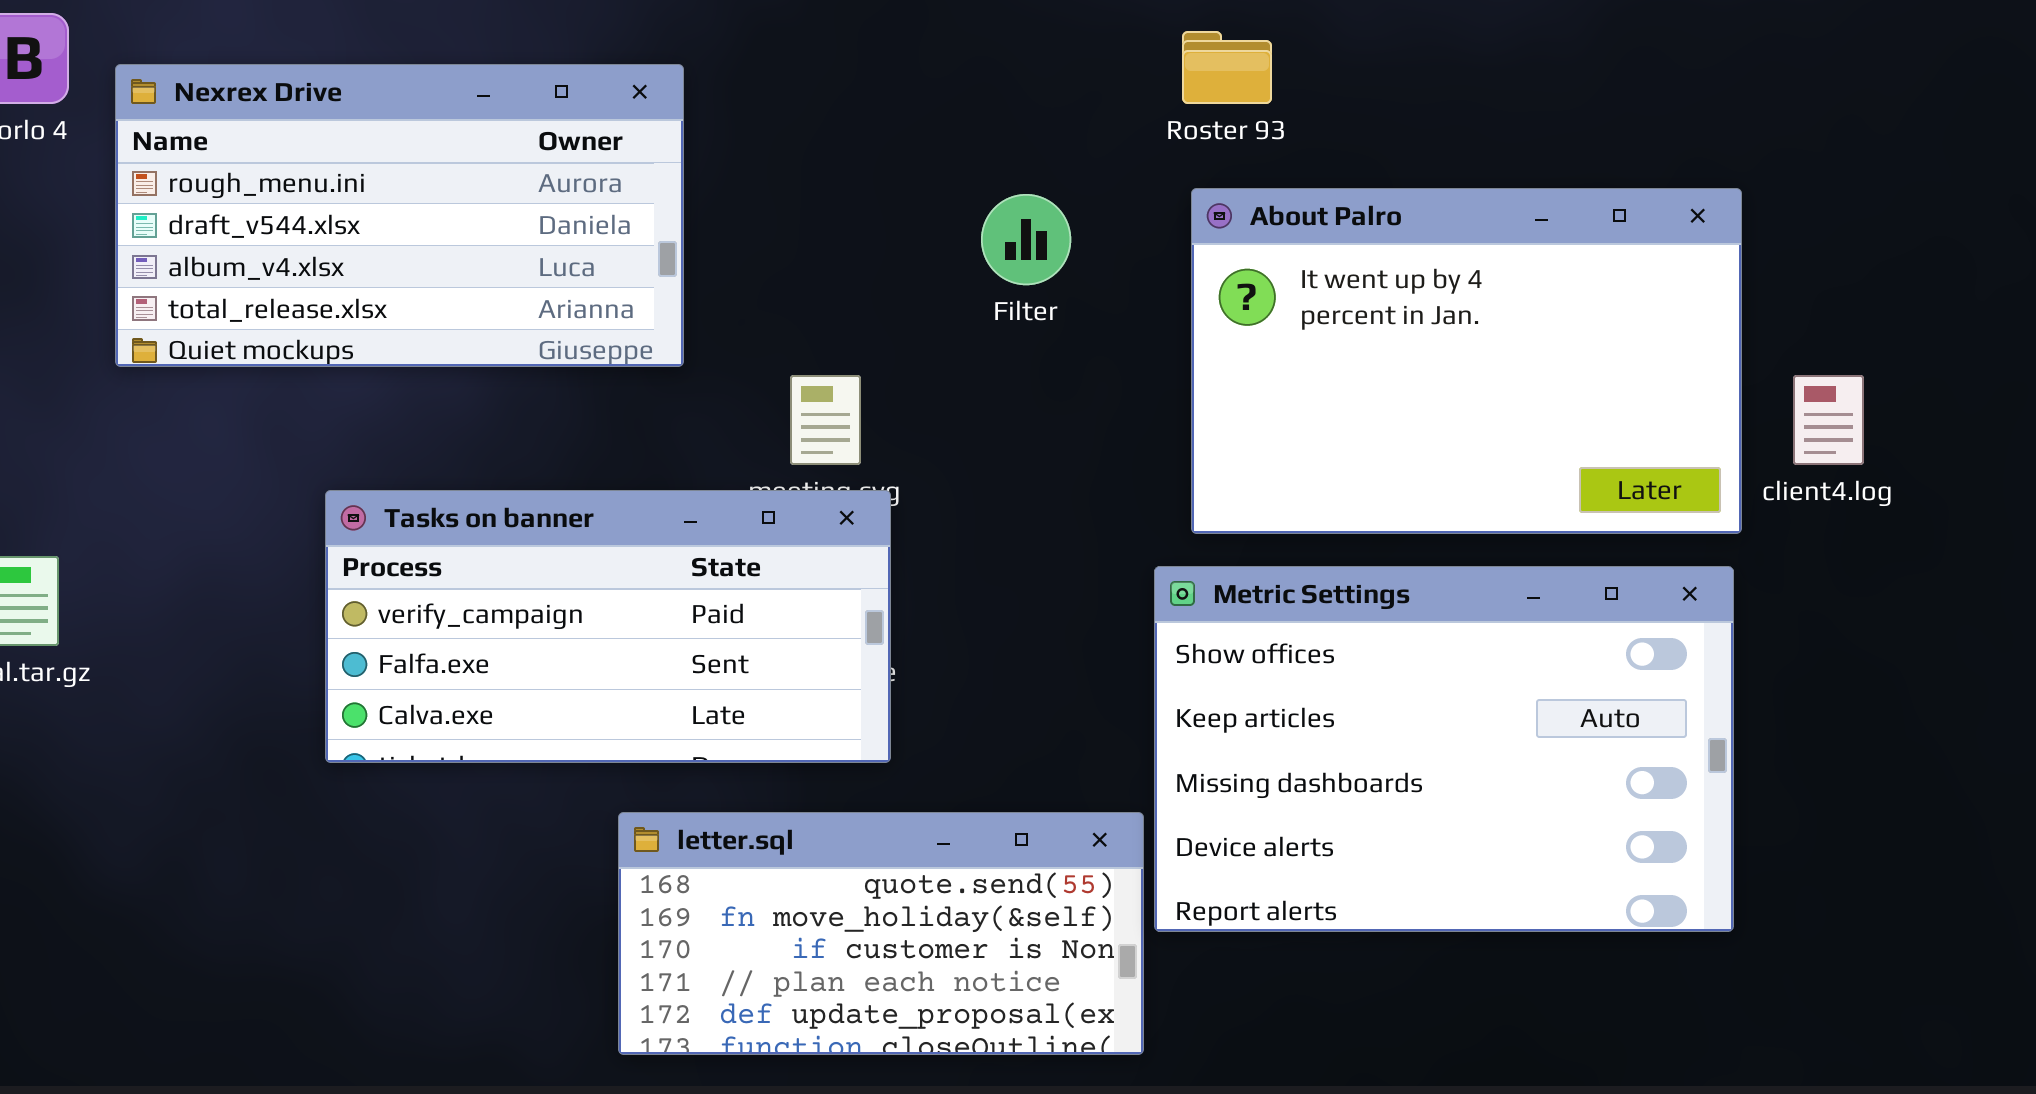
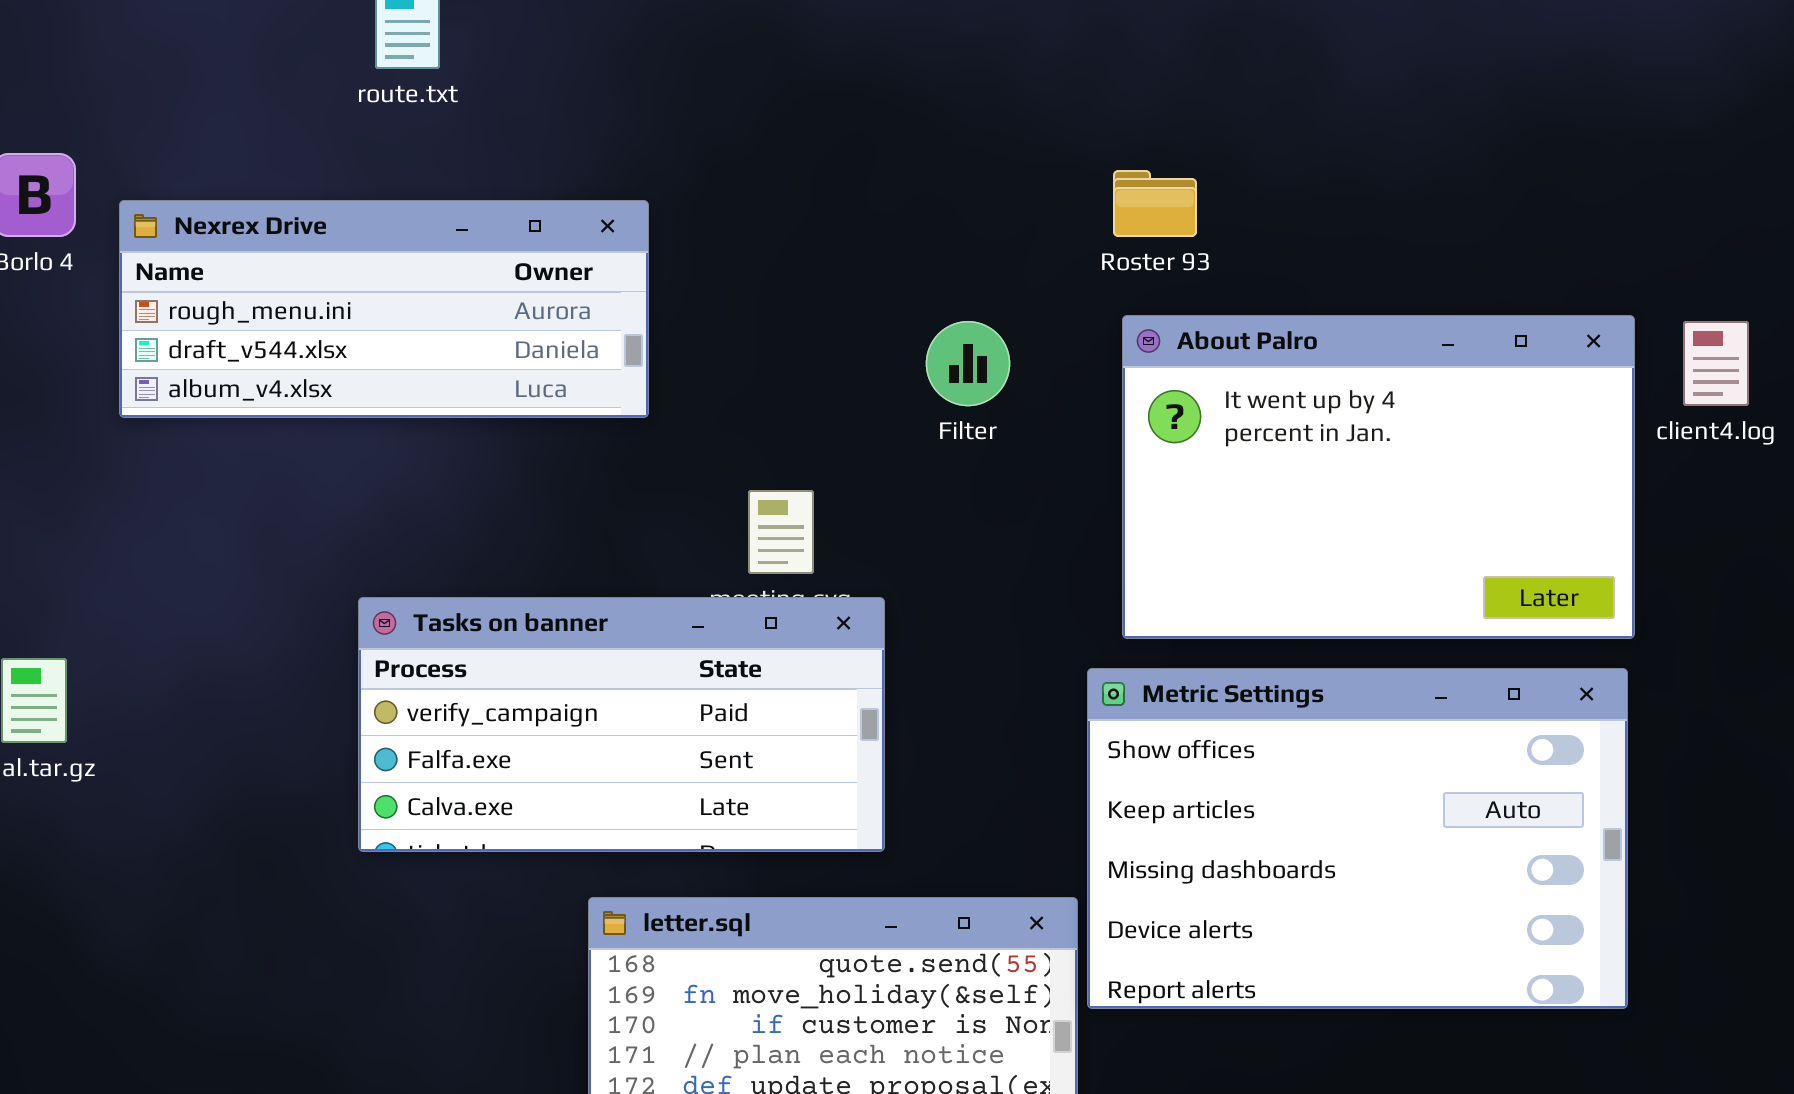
Nexrex Drive: [115,64,684,367] -> [119,200,649,418], resized
client4.log: [1793,375,1864,465] -> [1683,321,1749,406], moved
Tasks on banner: [325,490,891,763] -> [358,597,885,852], moved

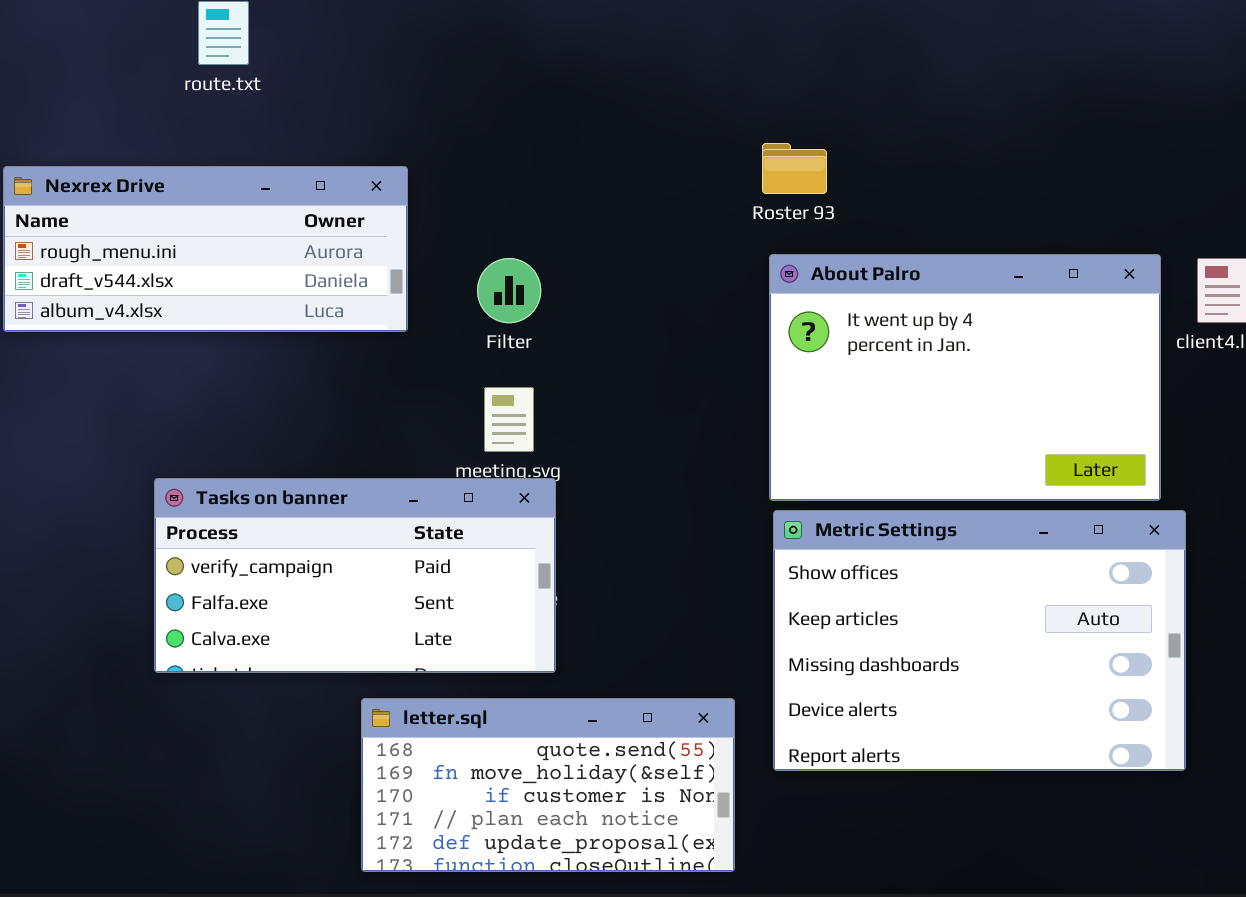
Filter: [926,321,1010,406] -> [477,258,541,323], moved
Tasks on banner: [358,597,885,852] -> [154,478,556,673], moved
Metric Settings: [1087,668,1628,1009] -> [773,510,1186,771], moved

